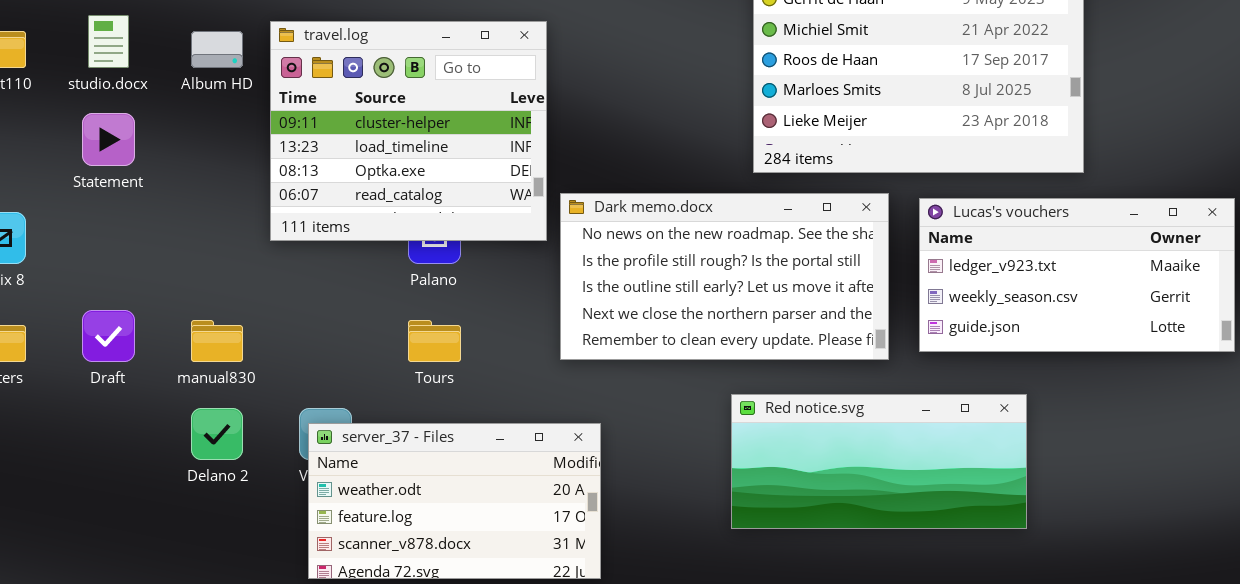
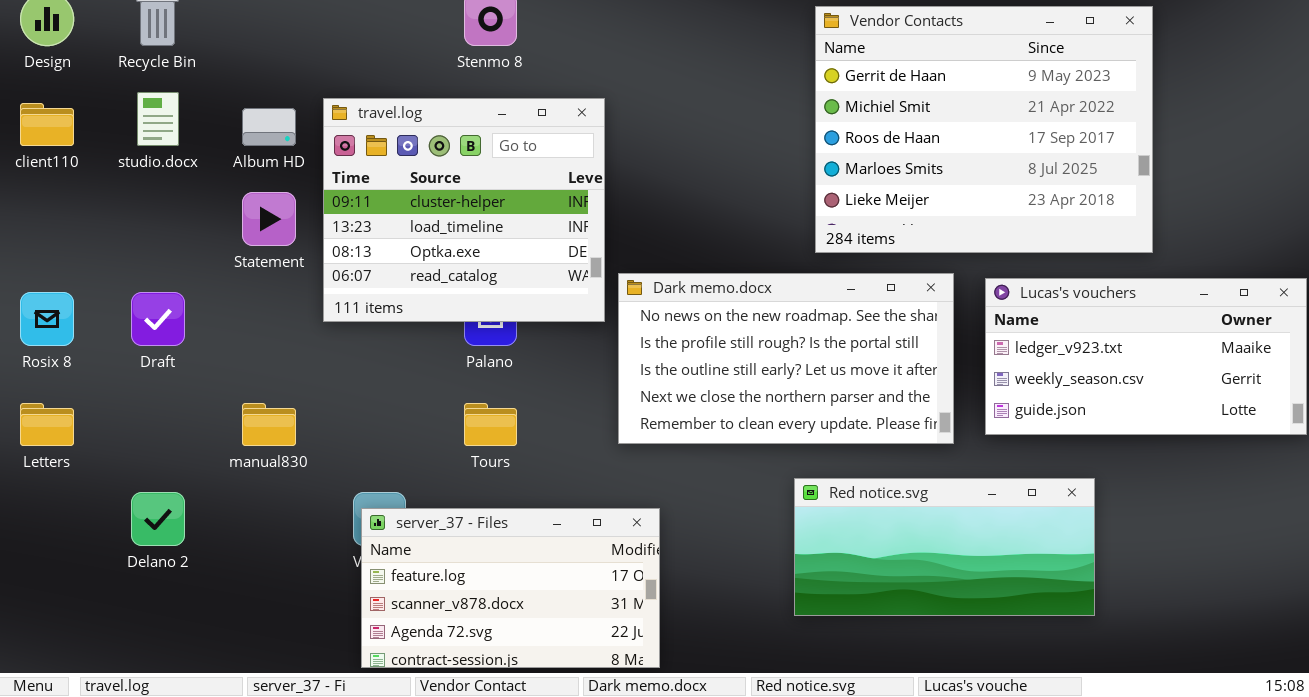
Statement: [82,113,135,166] -> [242,192,296,246], moved
Draft: [82,310,135,362] -> [131,292,185,346], moved
Delano 2: [191,408,243,460] -> [131,492,185,546], moved
server_37 - Files: [308,423,601,579] -> [361,508,660,668], scrolled down 1 row

